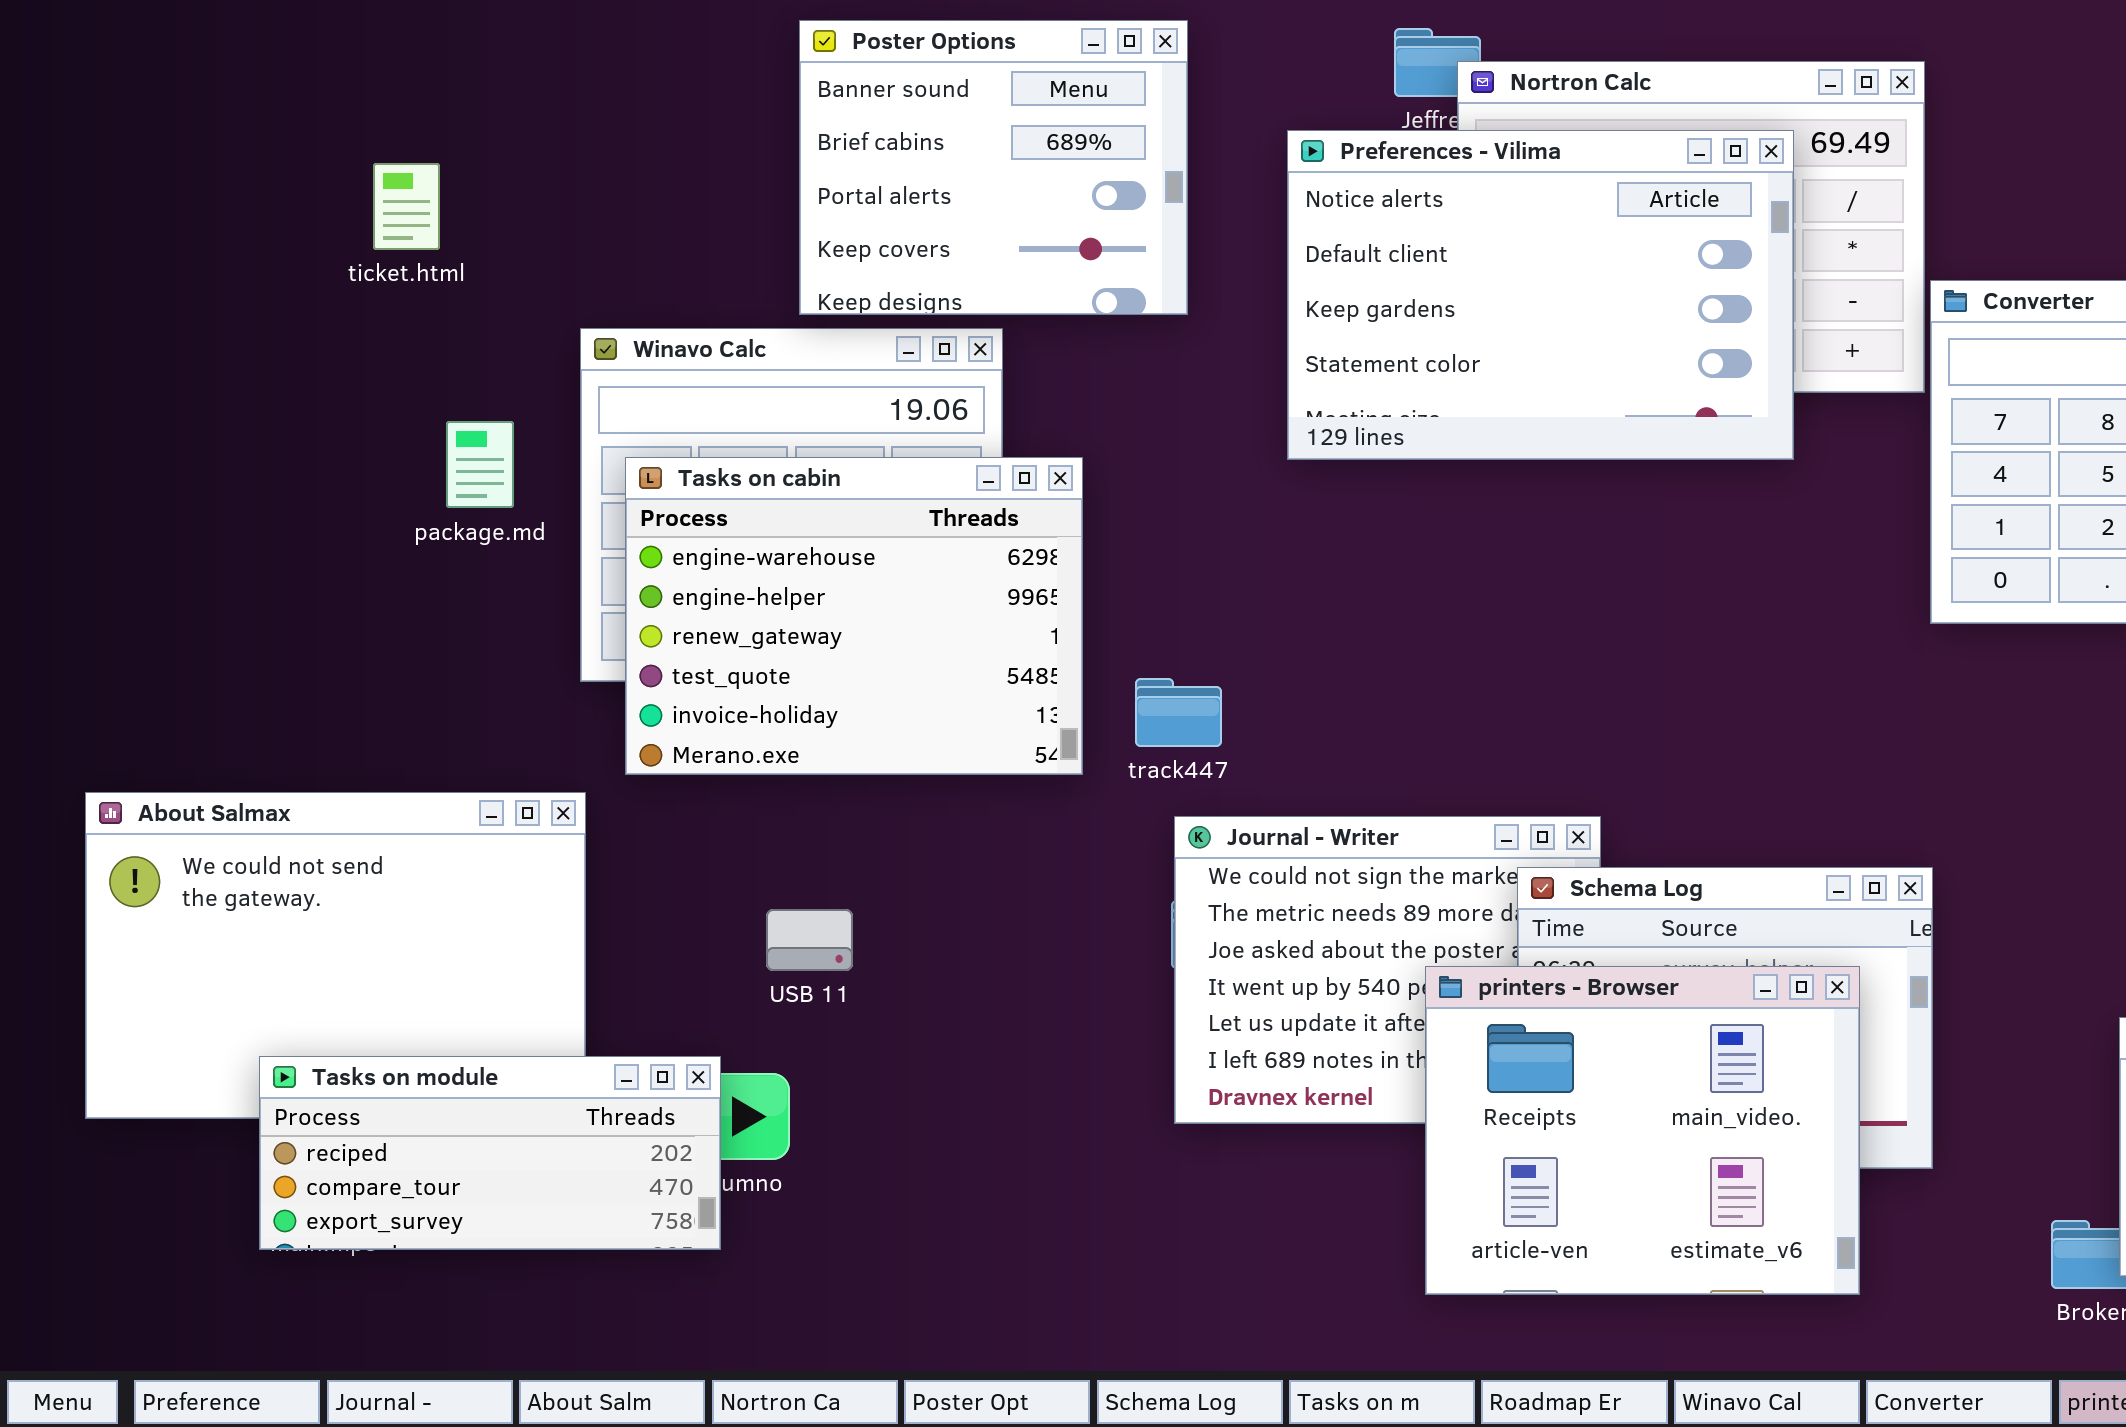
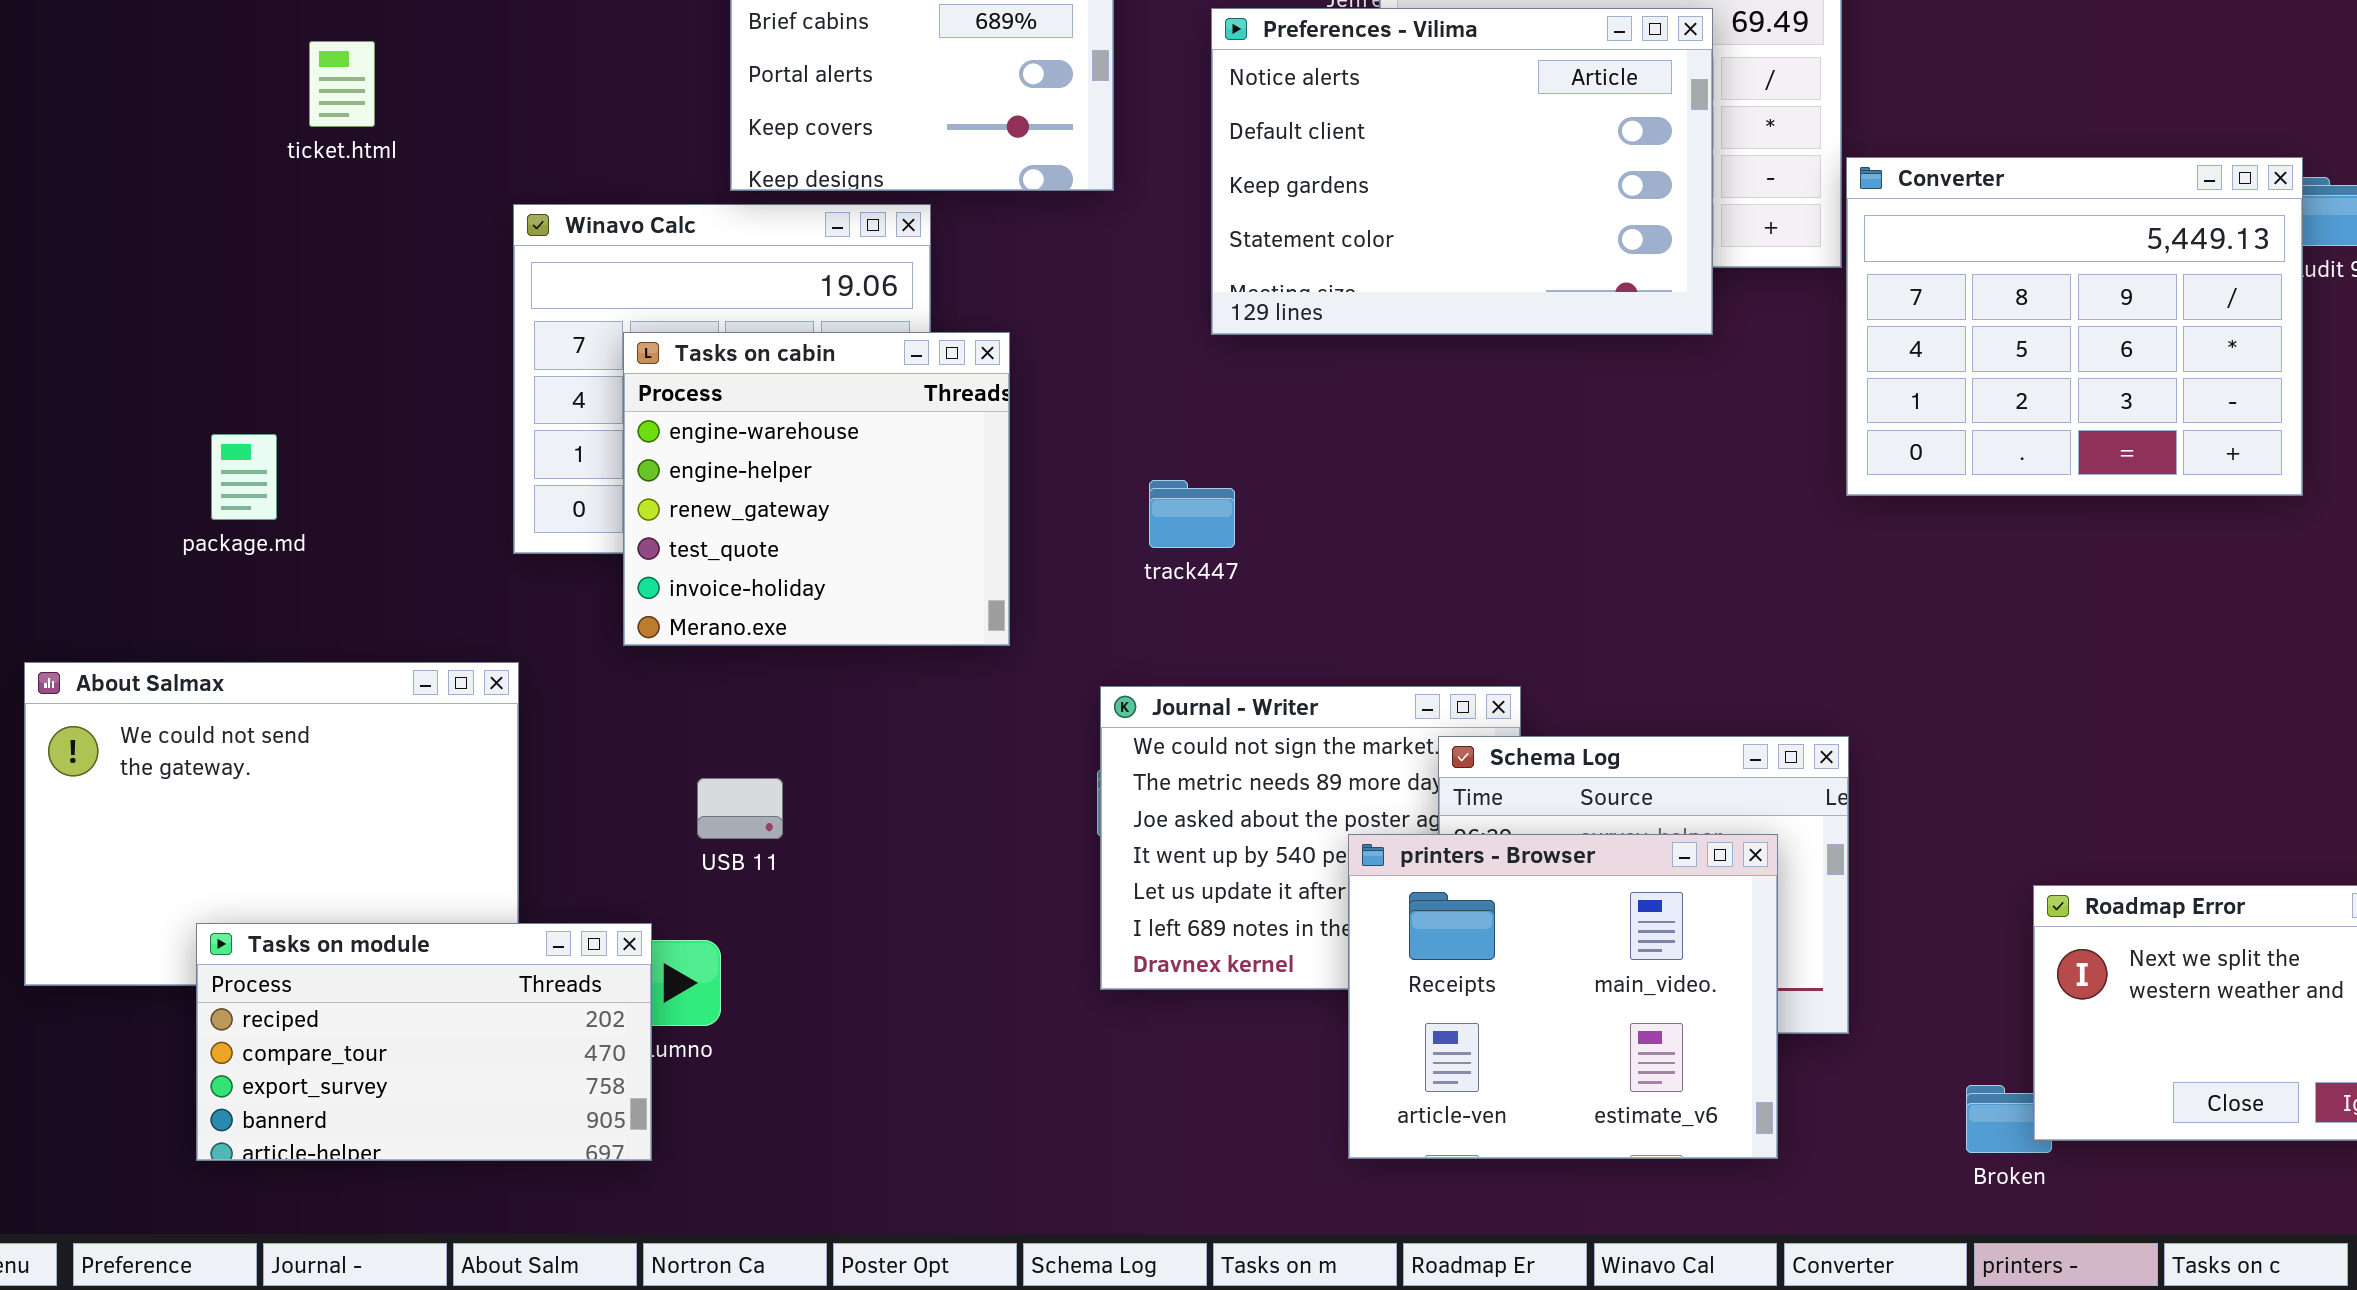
package.md: [446,421,514,508] -> [211,434,277,520], moved
Tasks on cabin: [625,457,1083,775] -> [623,332,1010,646], resized
track447: [1135,678,1222,747] -> [1149,480,1235,548], moved
Tasks on module: [259,1056,721,1250] -> [196,923,652,1161], resized

